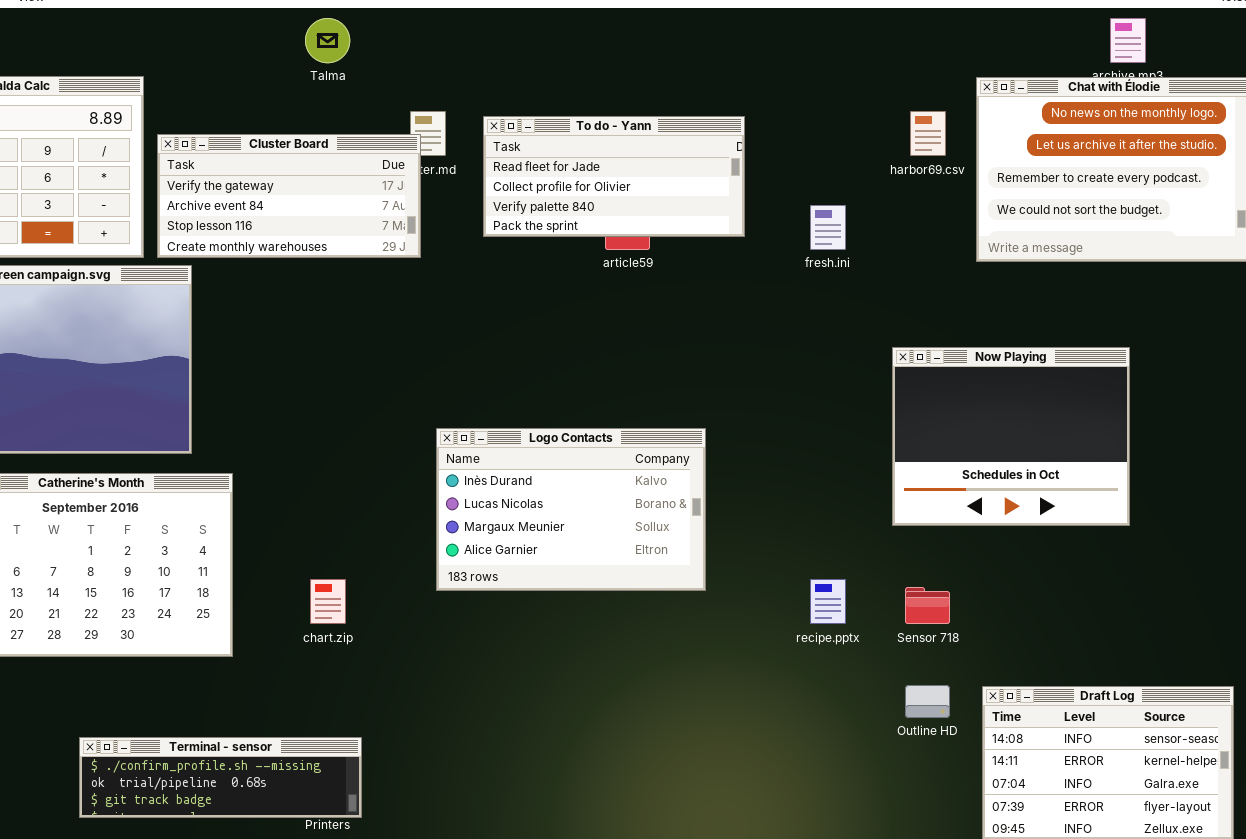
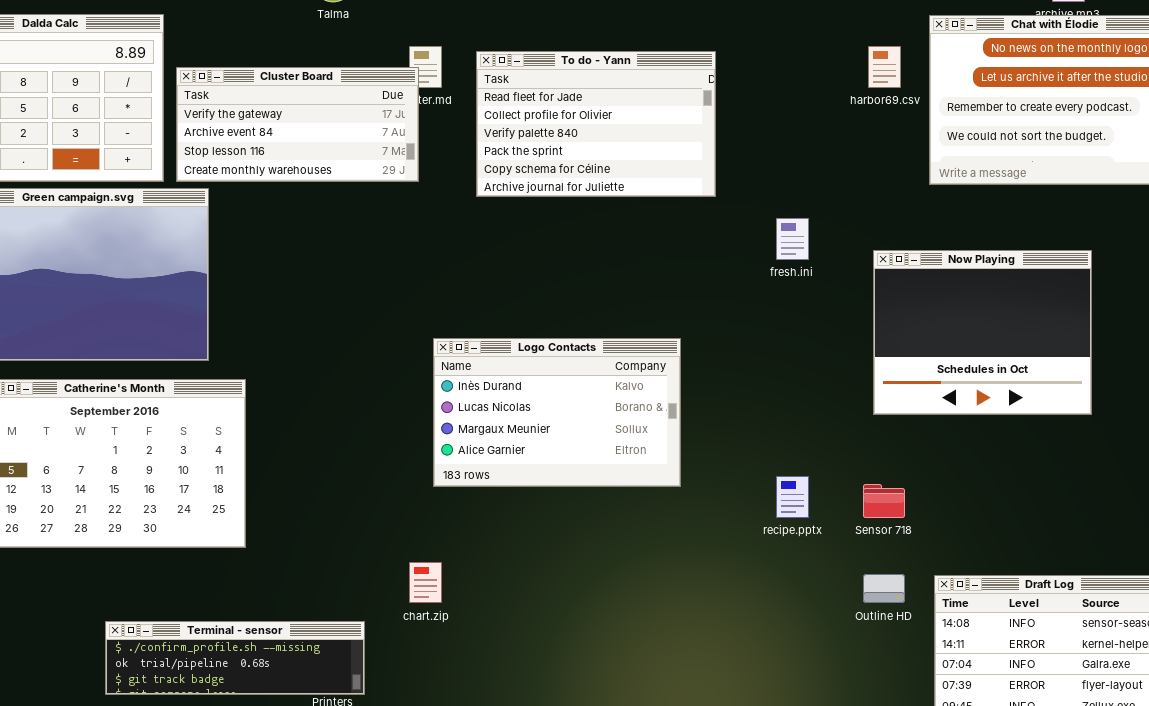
To do - Yann: [483,116,745,237] -> [476,51,716,197], resized
fresh.ini: [810,205,846,250] -> [776,218,809,260], moved
Now Playing: [892,347,1130,526] -> [873,250,1092,415], moved
chart.zip: [310,579,346,624] -> [409,562,442,603], moved

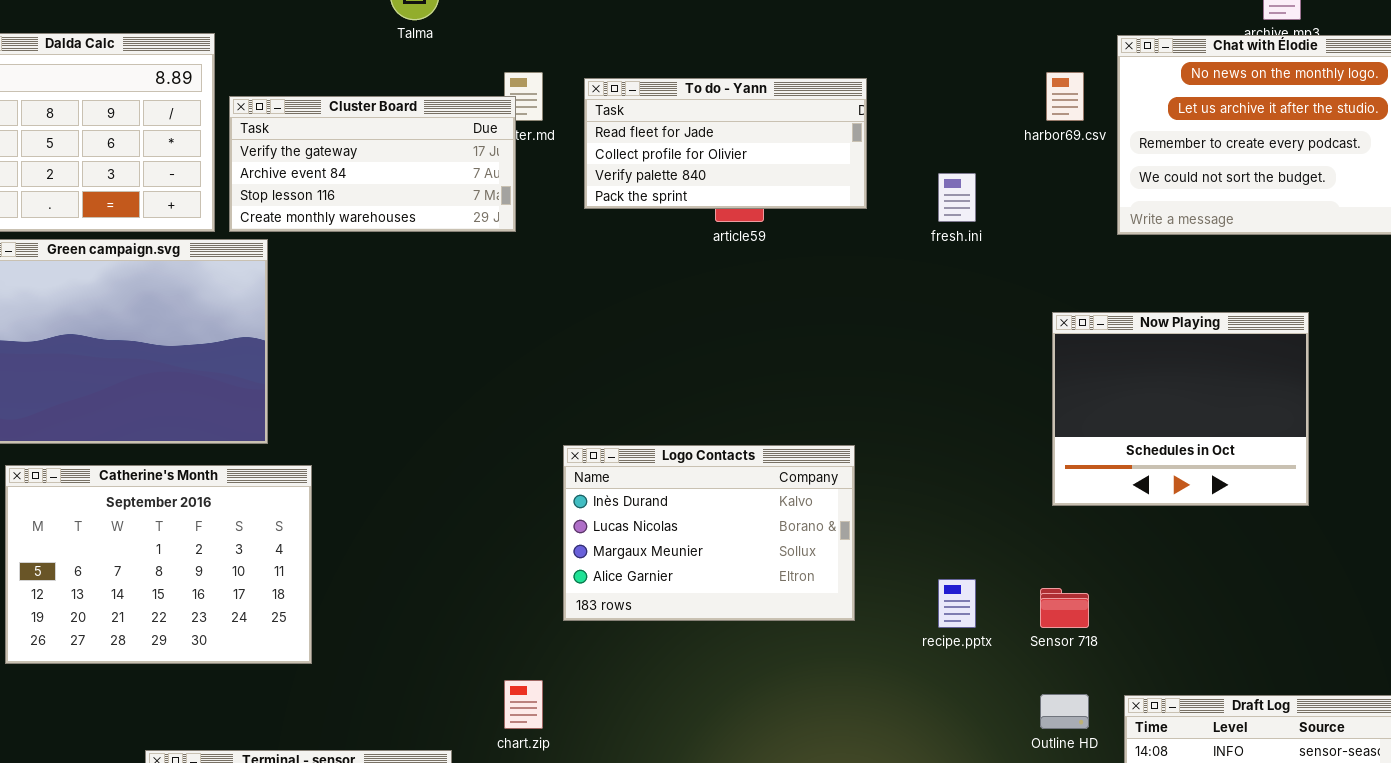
To do - Yann: [476,51,716,197] -> [584,78,867,209], resized
fresh.ini: [776,218,809,260] -> [938,173,976,222], moved
Logo Contacts: [433,338,681,487] -> [563,445,855,621], moved

